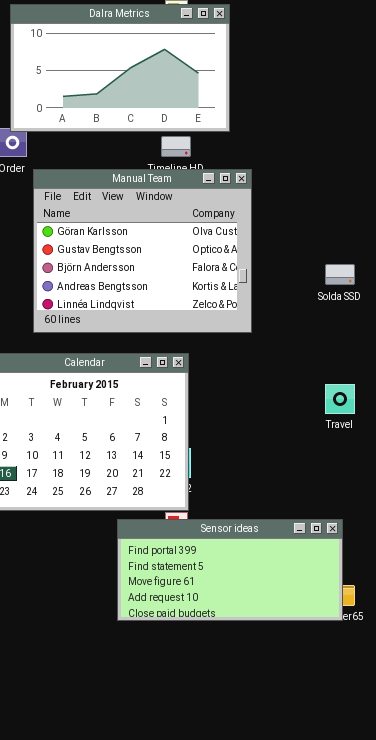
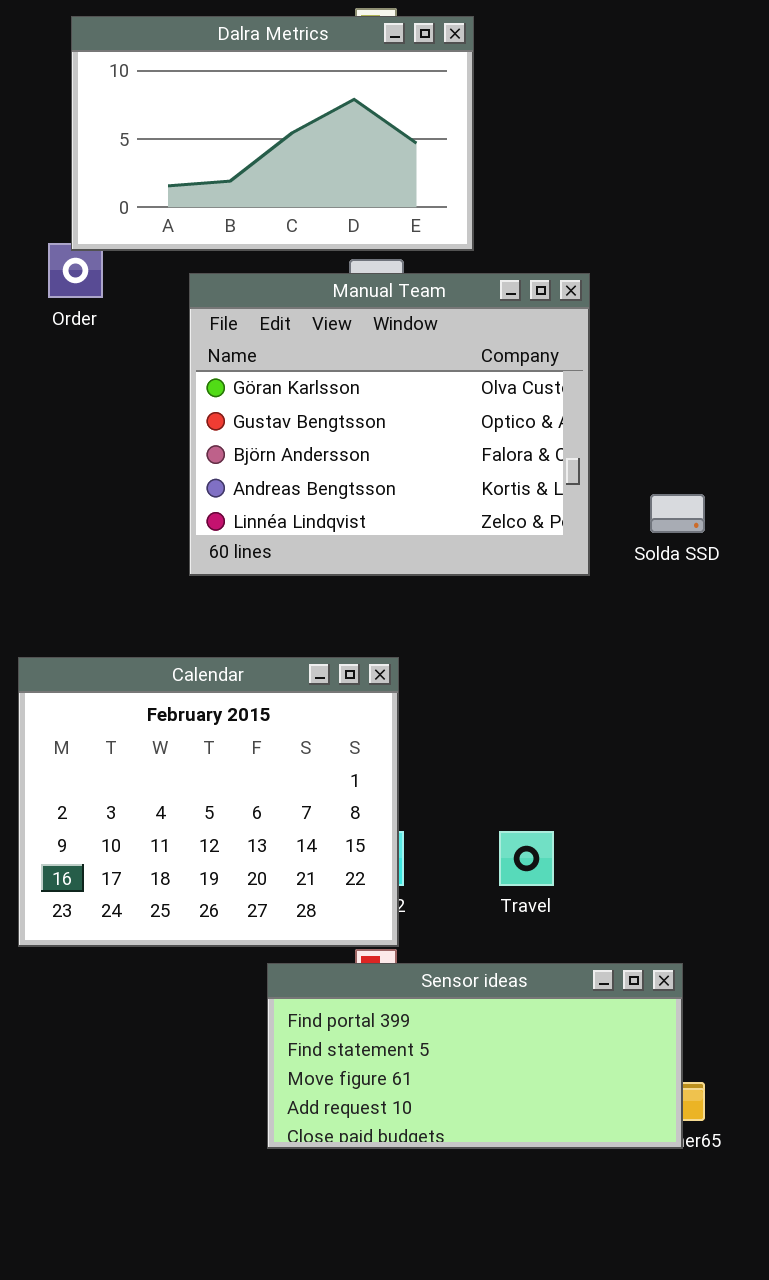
Manual Team: [33,169,252,333] -> [189,273,590,576], moved
Travel: [325,384,355,414] -> [499,831,554,886], moved

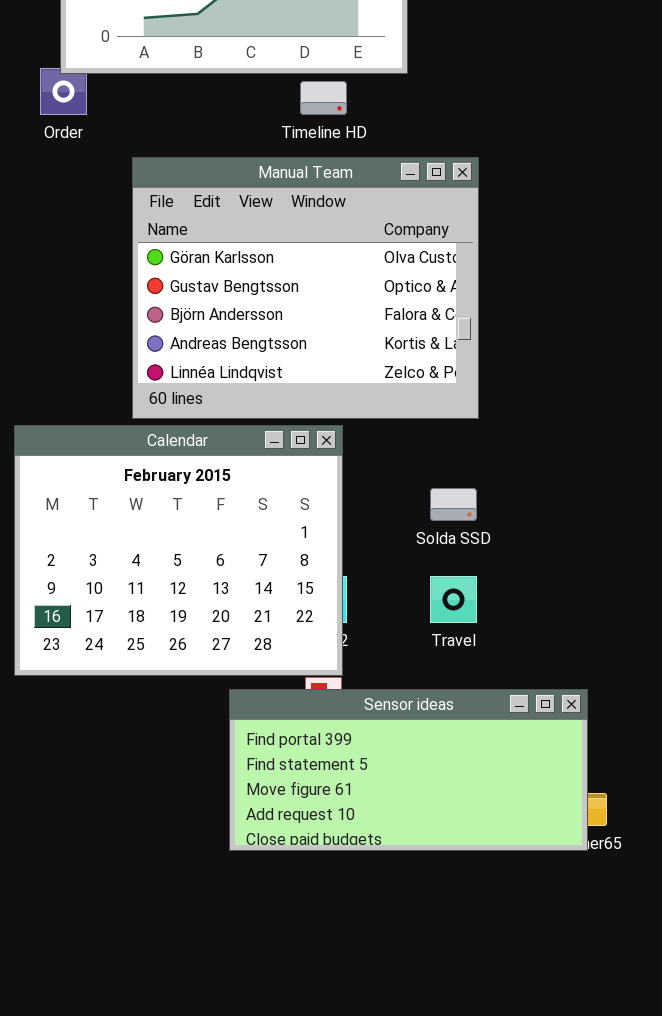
Manual Team: [189,273,590,576] -> [132,157,479,419], moved
Solda SSD: [650,494,705,533] -> [430,488,477,521], moved

